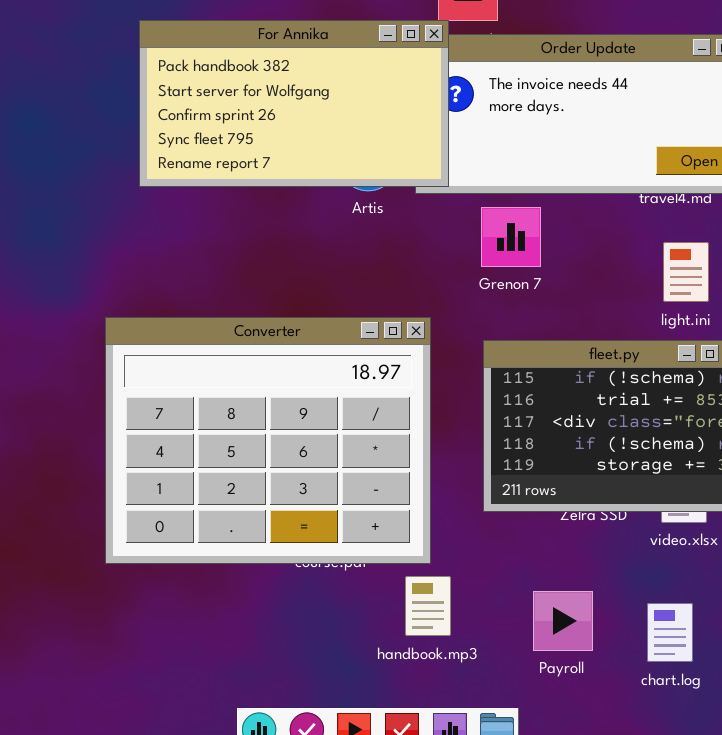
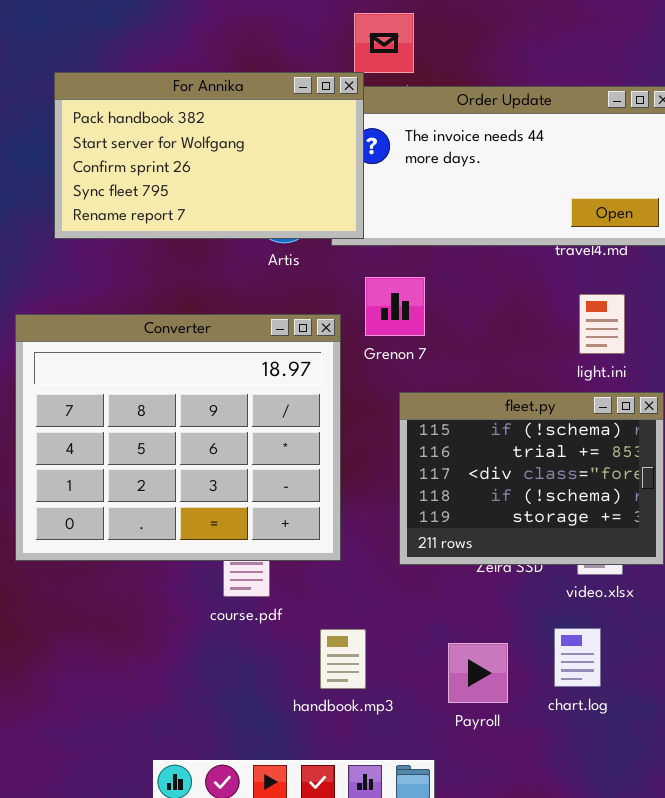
Grenon 7: [481,207,541,267] -> [365,277,425,336], moved
Converter: [105,317,431,564] -> [15,314,341,561], moved
chart.log: [647,603,693,662] -> [554,628,601,687], moved

